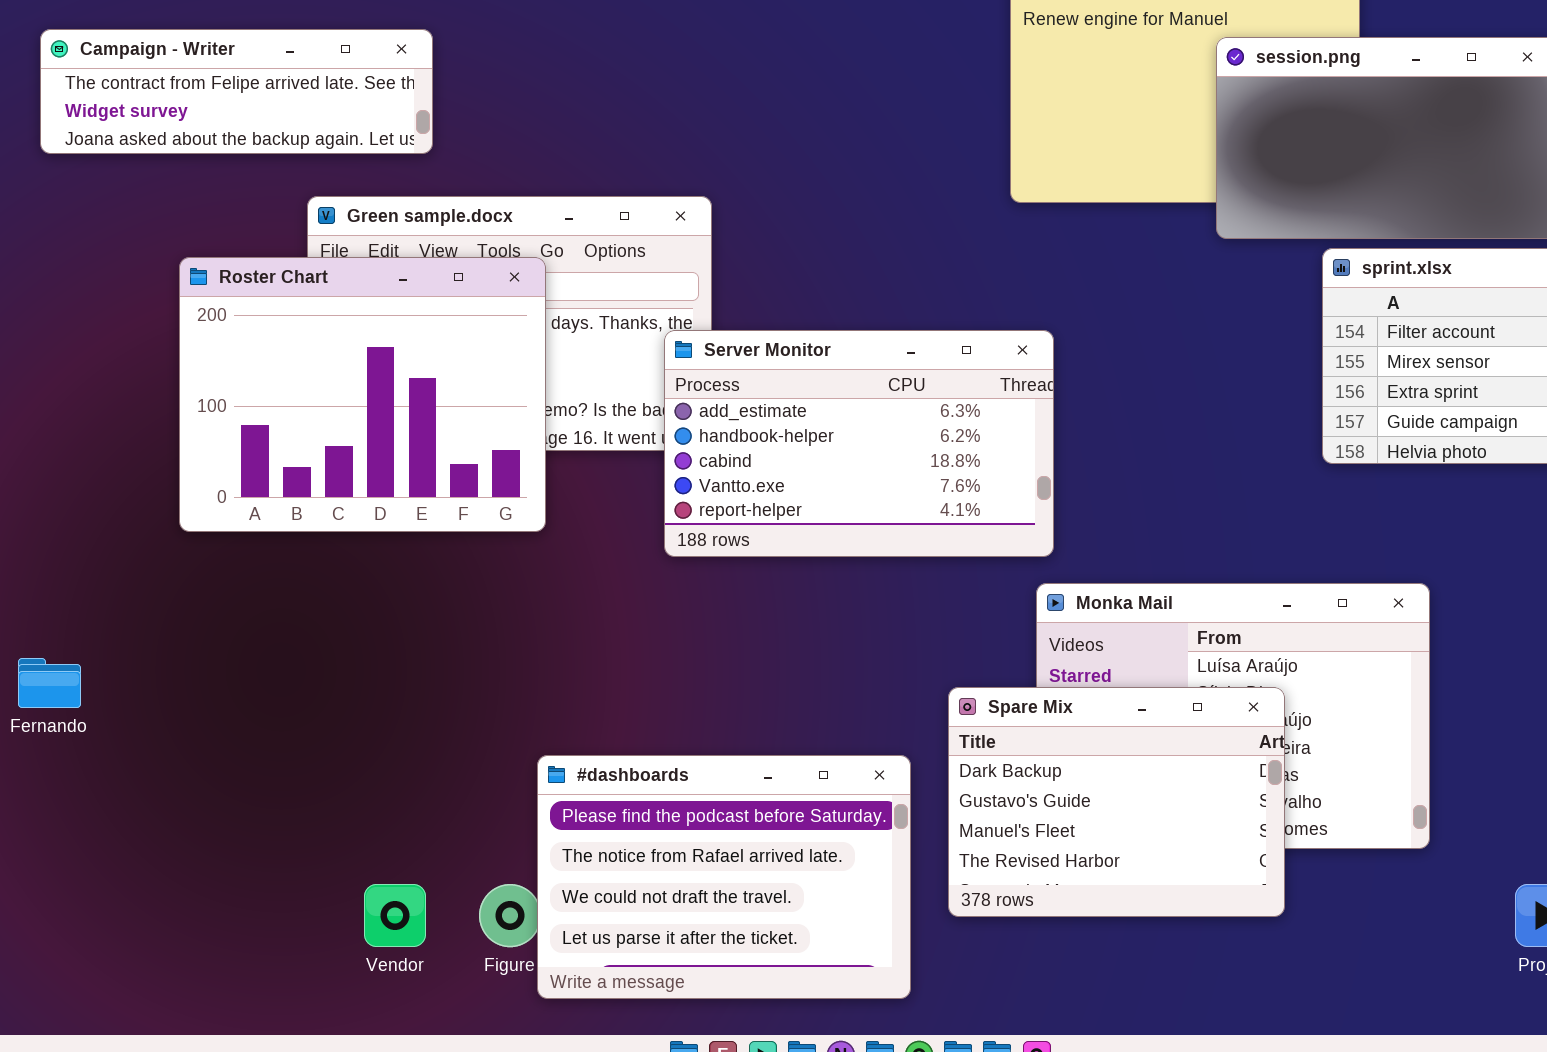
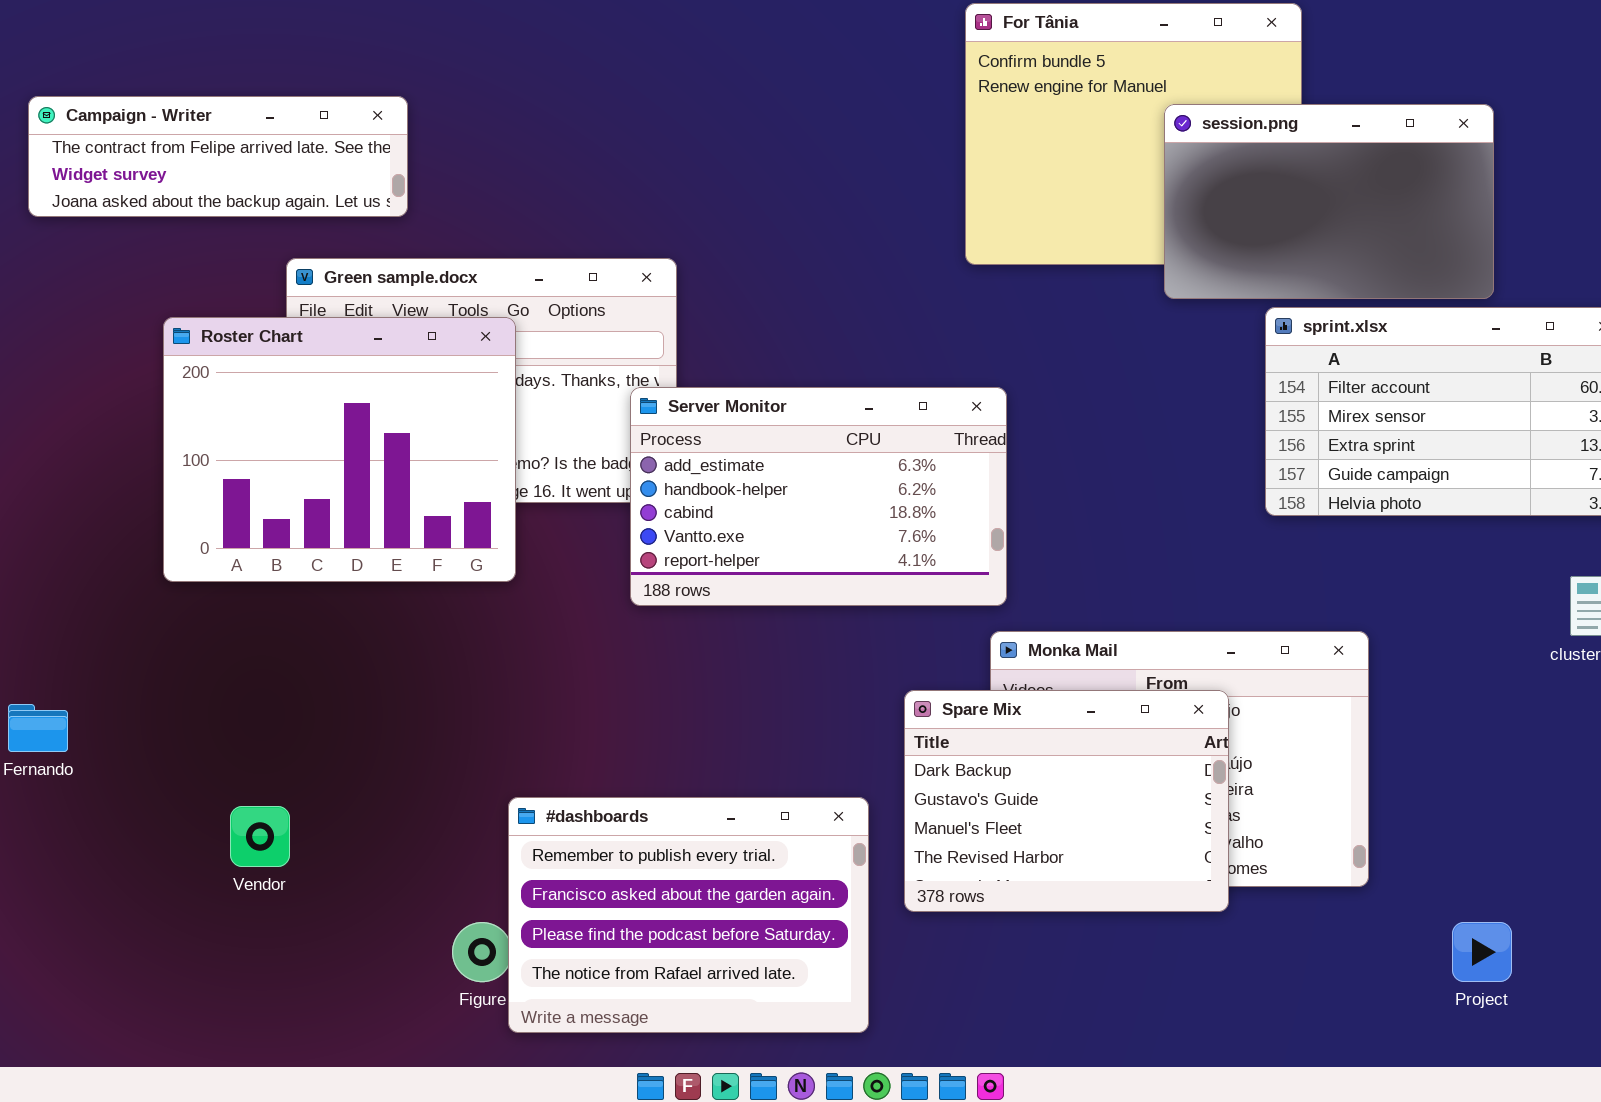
Spare Mix: [948,687,1285,917] -> [904,690,1229,912], moved
#dashboards: [537,755,911,999] -> [508,797,869,1033], scrolled up 2 rows
Vendor: [364,884,426,947] -> [230,806,290,867], moved

